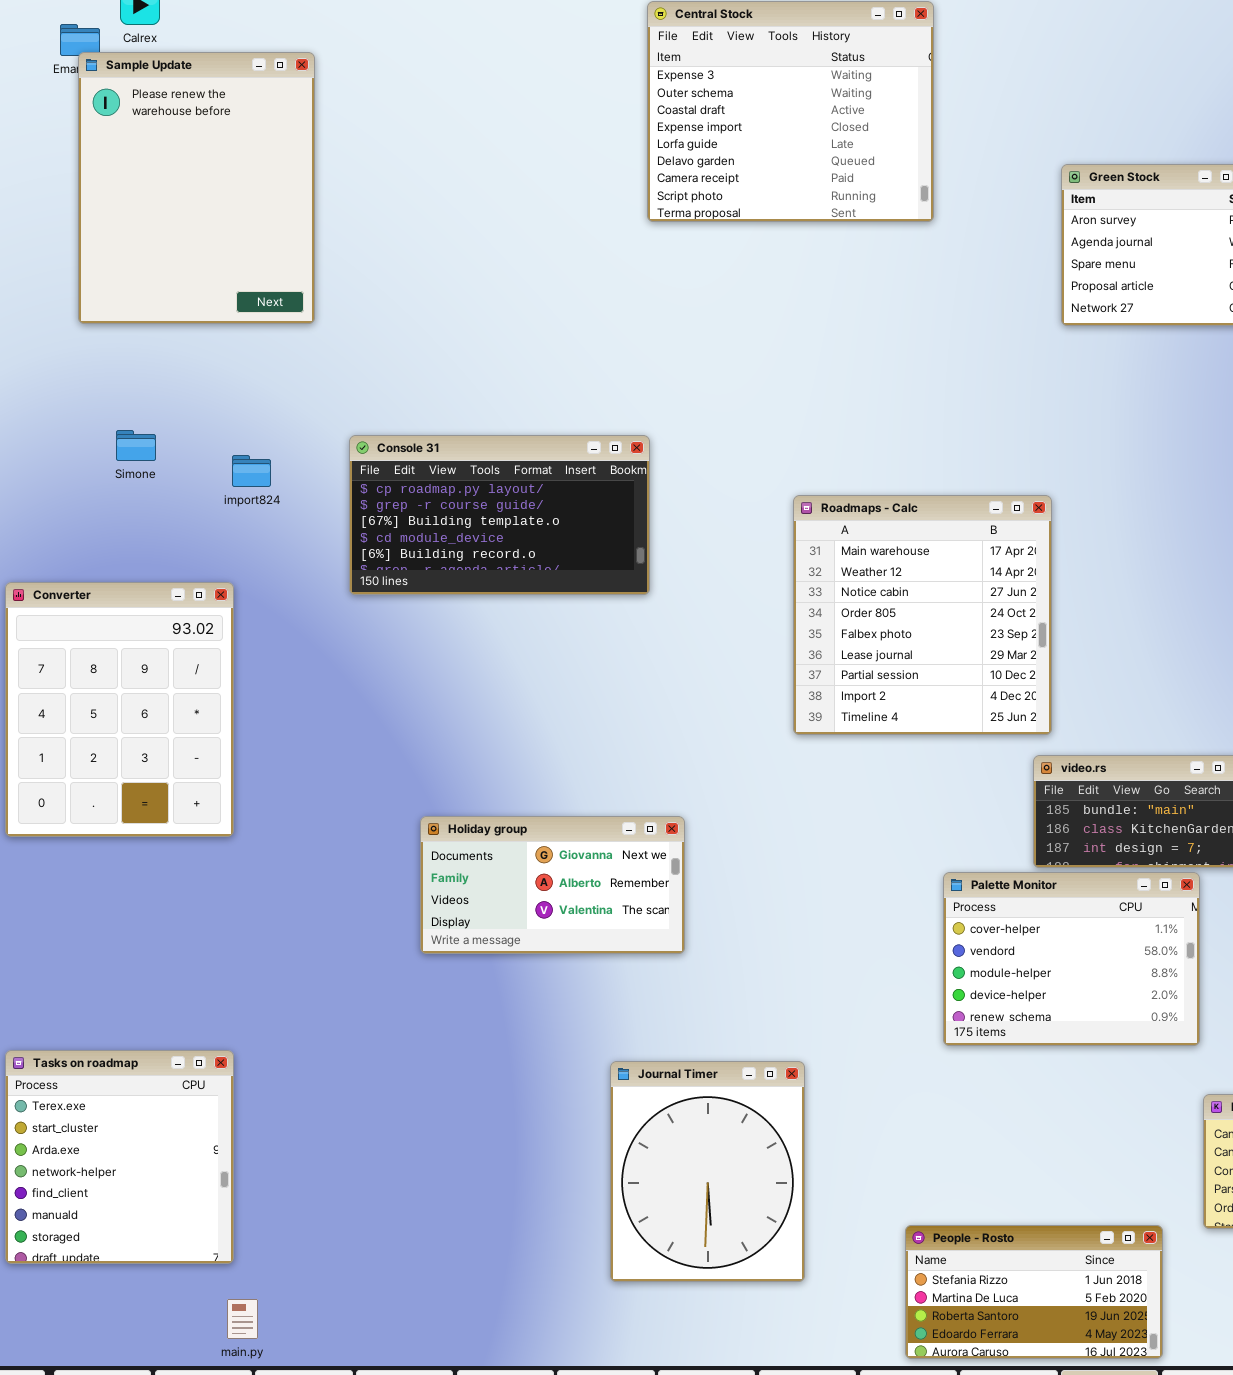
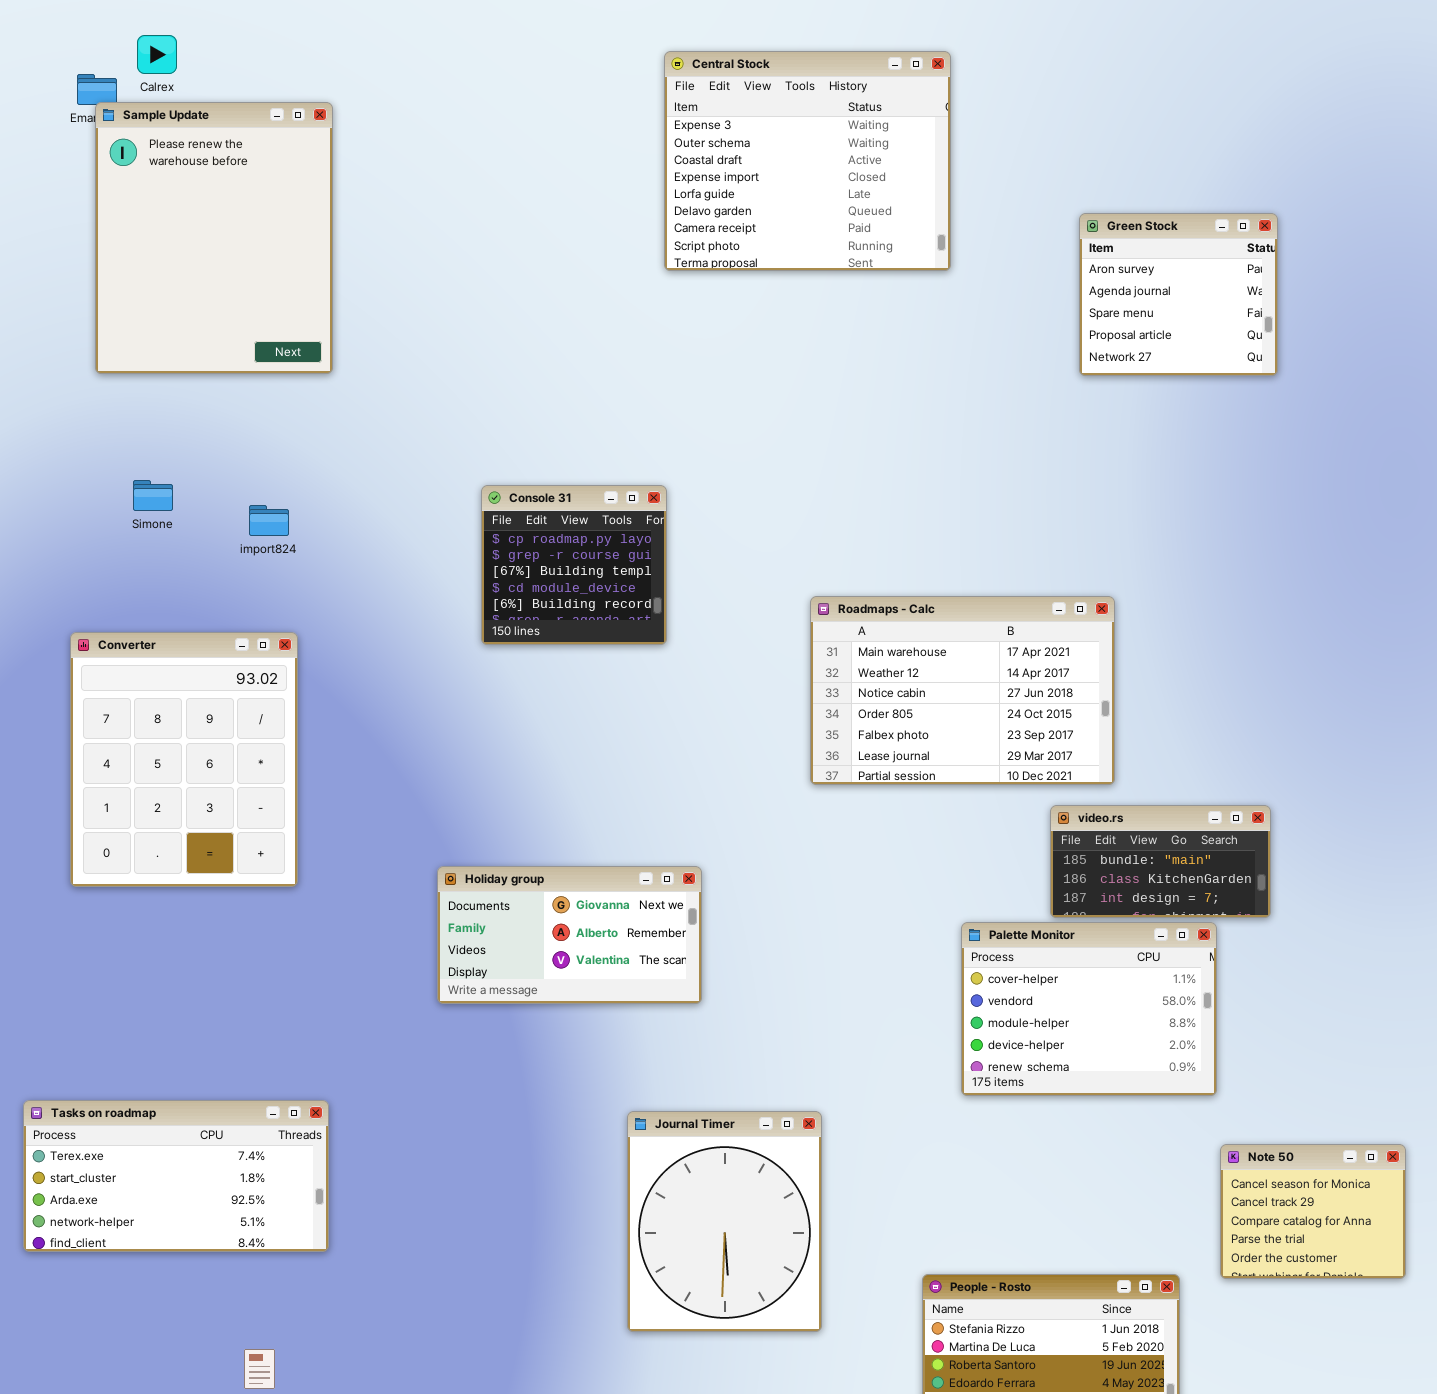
Console 31: [349,435,650,595] -> [481,485,667,645], resized
Roadmaps - Calc: [793,495,1052,735] -> [810,596,1115,785], resized
Converter: [5,582,234,837] -> [70,632,298,887], moved
Tasks on roadmap: [5,1050,234,1264] -> [23,1100,329,1252], resized

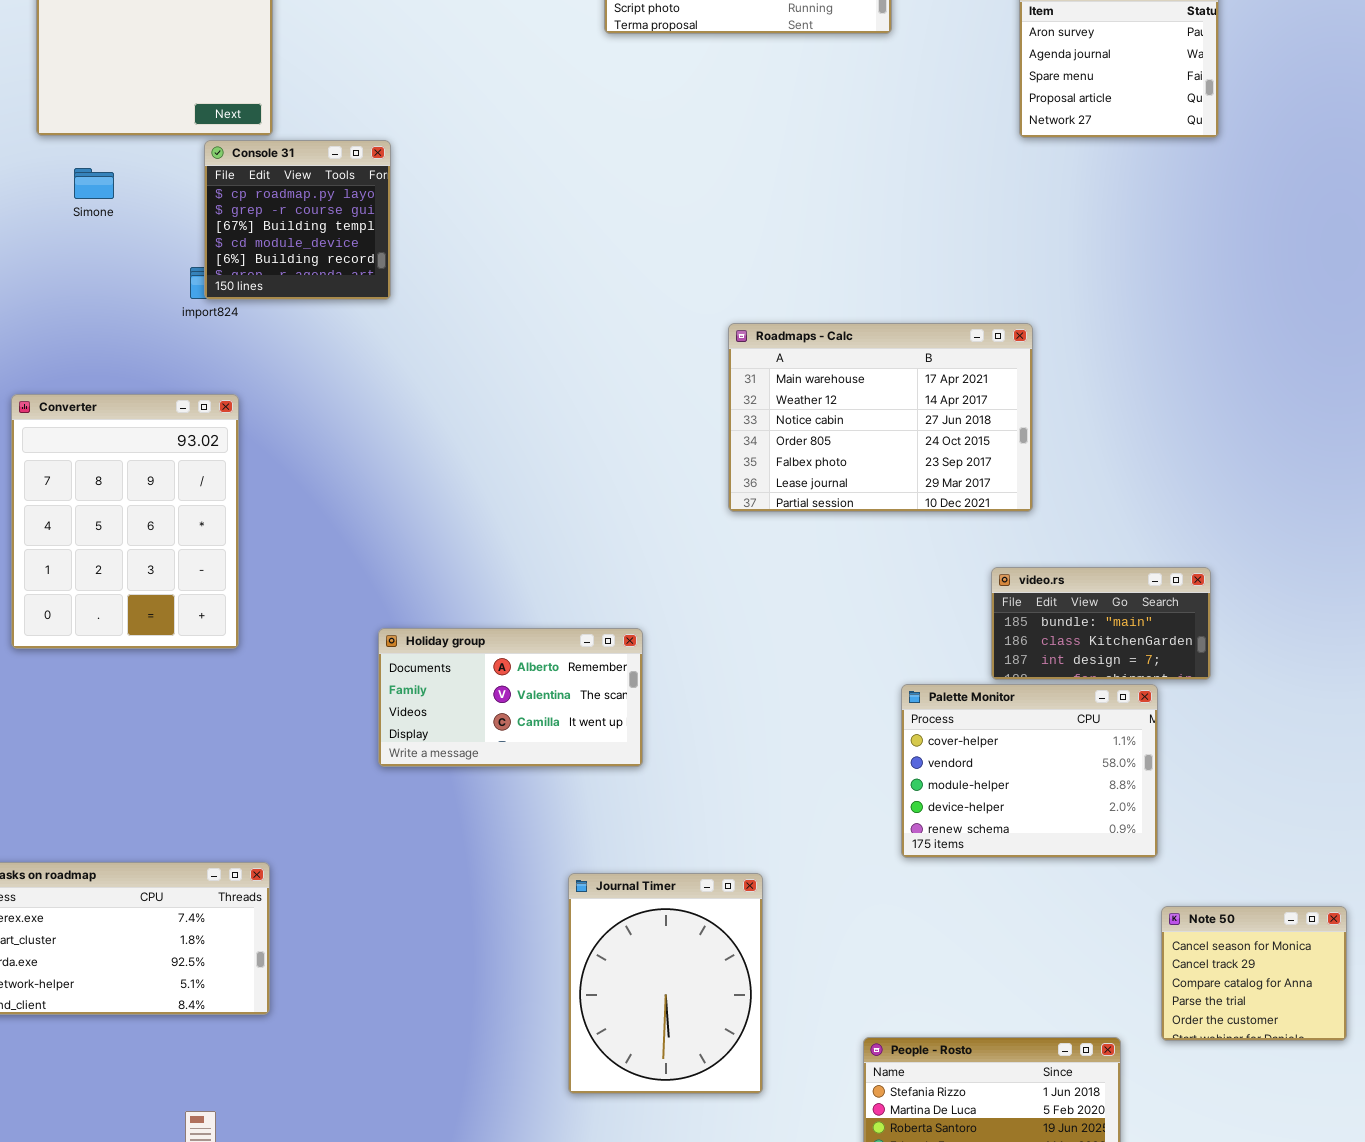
Simone: [133,480,173,511] -> [74,168,114,199], moved
Console 31: [481,485,667,645] -> [204,140,391,300], moved
Roadmaps - Calc: [810,596,1115,785] -> [728,323,1033,512], moved
Holiday group: [437,866,702,1004] -> [378,628,643,767], scrolled down 1 row

